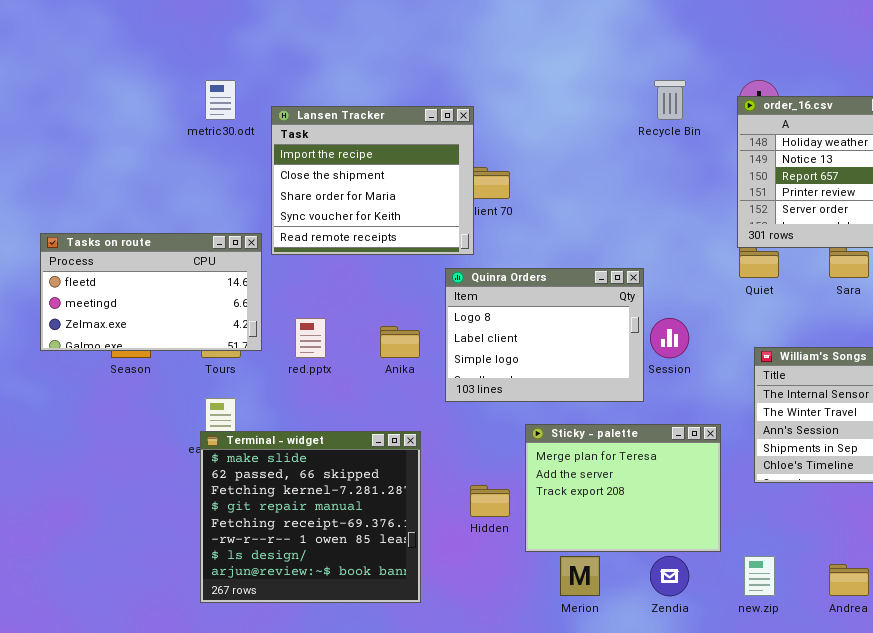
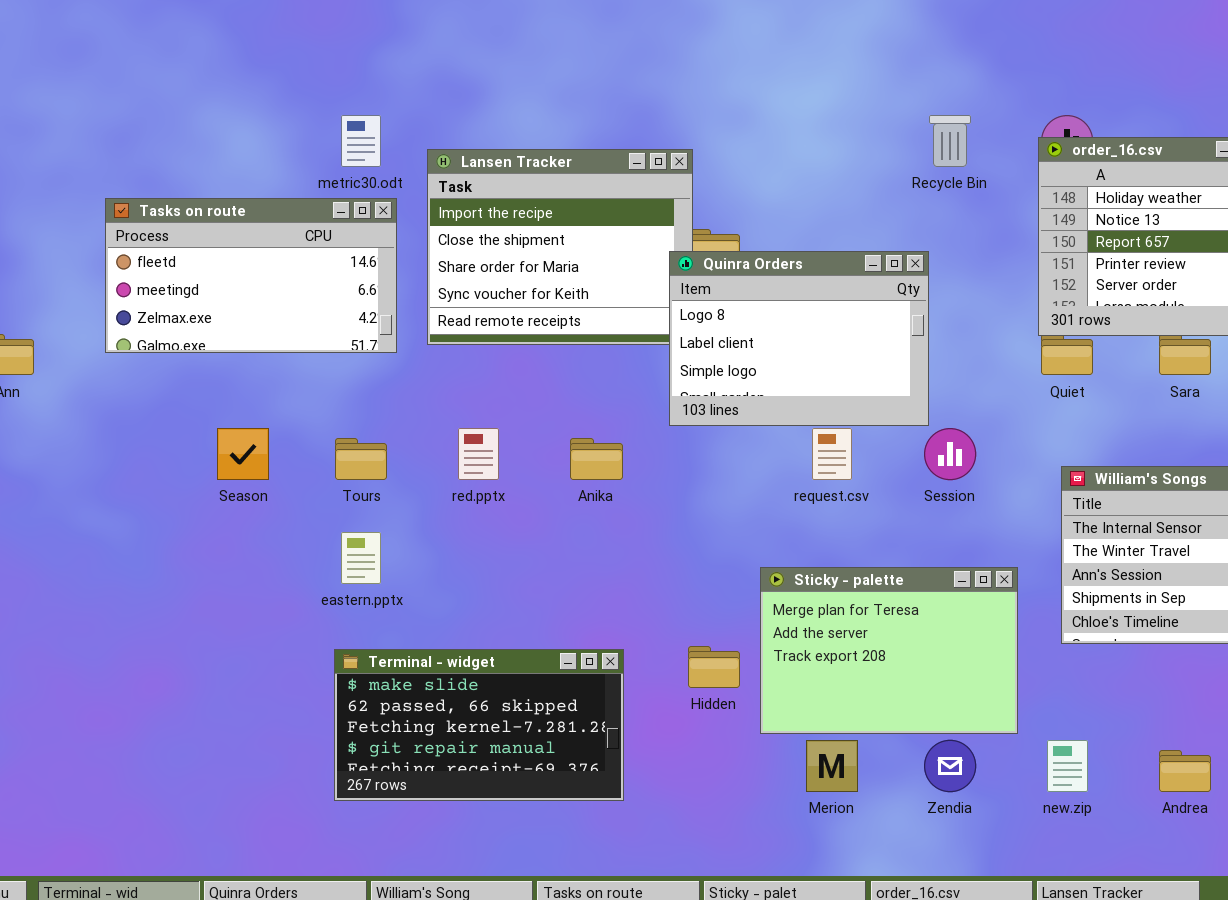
Tasks on route: [40,233,262,351] -> [105,198,397,353], moved
Quinra Orders: [445,268,644,402] -> [669,251,929,426], moved
Terminal - widget: [200,431,421,603] -> [334,649,624,801], resized

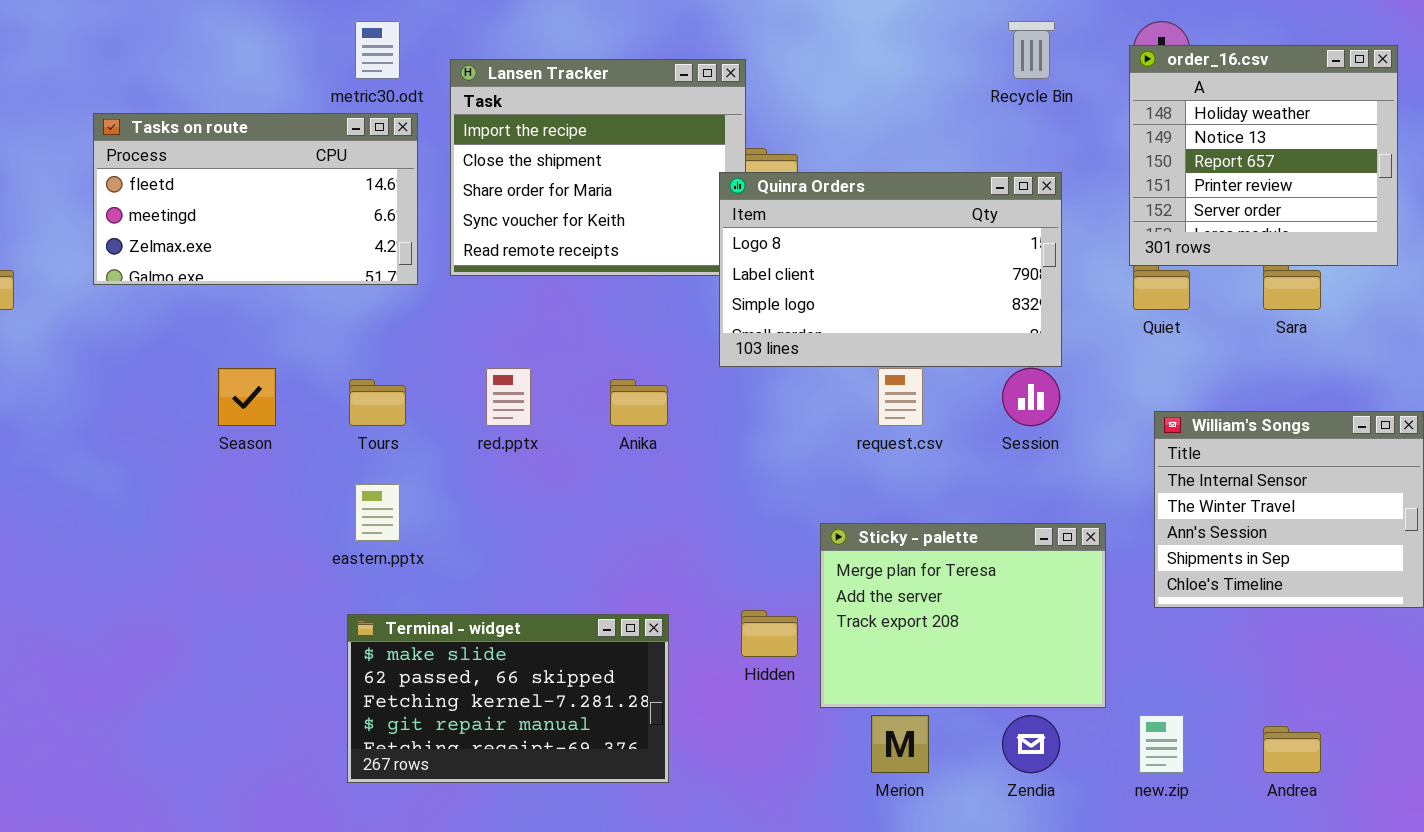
Quinra Orders: [669,251,929,426] -> [719,172,1062,367], resized

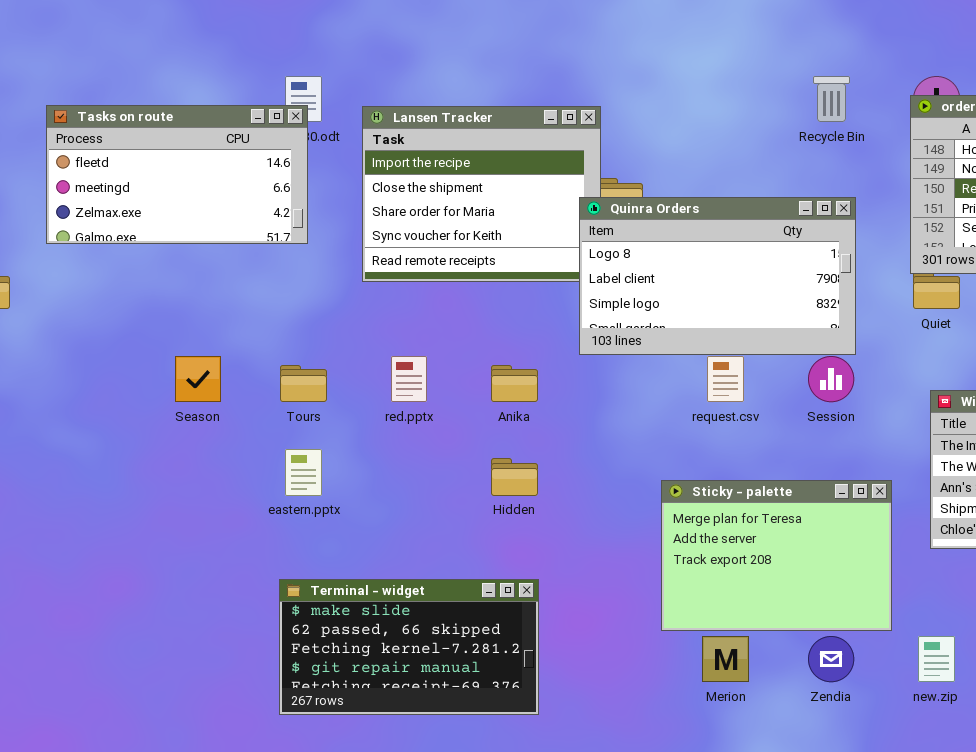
Tasks on route: [93,113,418,285] -> [46,105,308,244], moved
Hidden: [741,610,798,657] -> [491,458,538,496], moved
Terminal - widget: [347,614,669,783] -> [279,579,539,715], moved

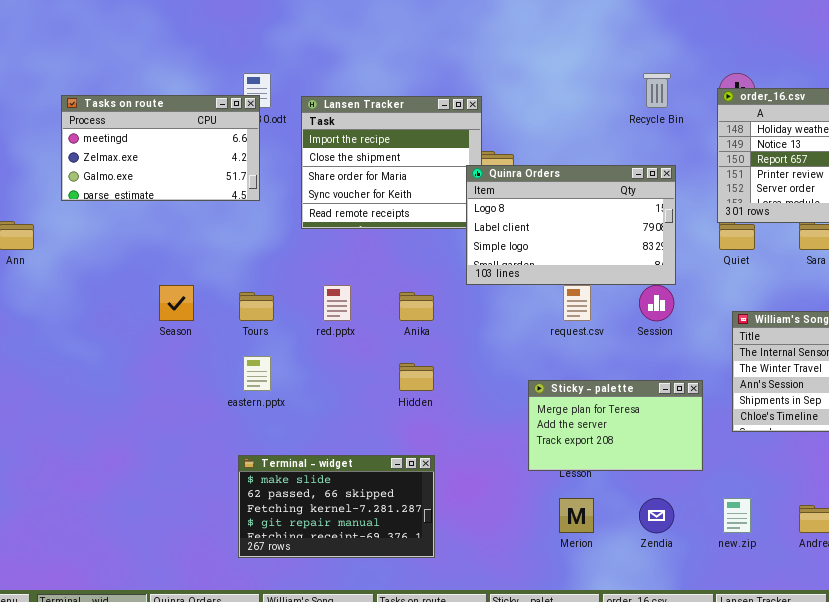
Tasks on route: [46,105,308,244] -> [61,95,260,201], scrolled down 1 row
Sticky - palette: [661,480,892,631] -> [528,380,703,471], resized

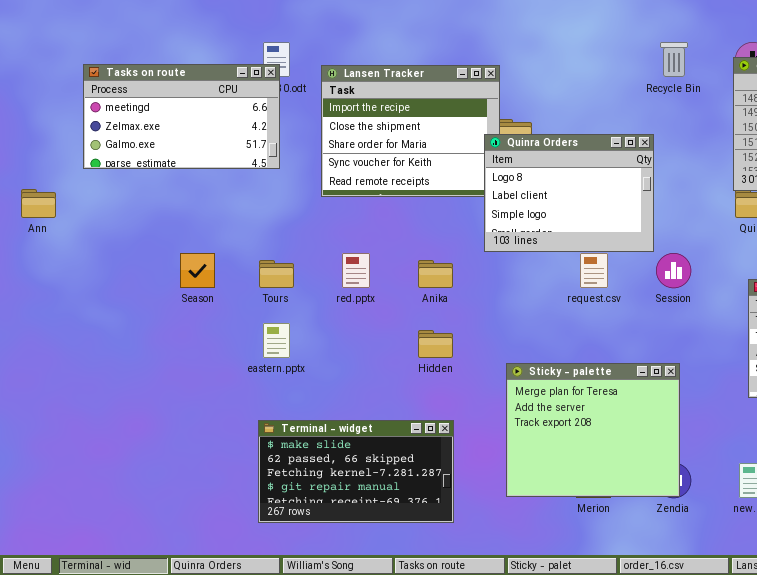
Quinra Orders: [466,165,676,285] -> [484,134,654,252], resized
Sticky - palette: [528,380,703,471] -> [506,363,680,497], moved, resized

